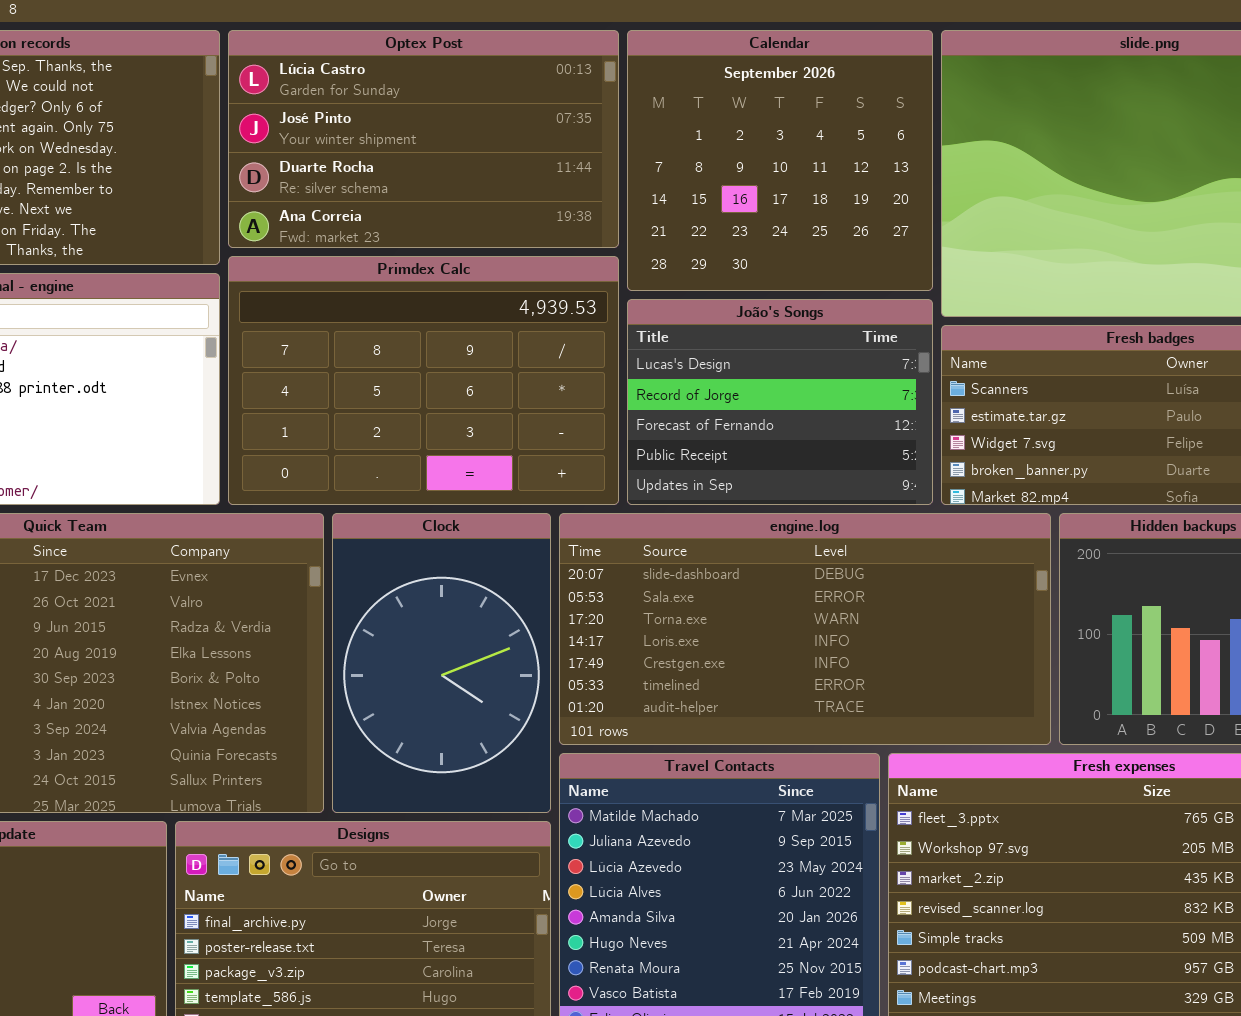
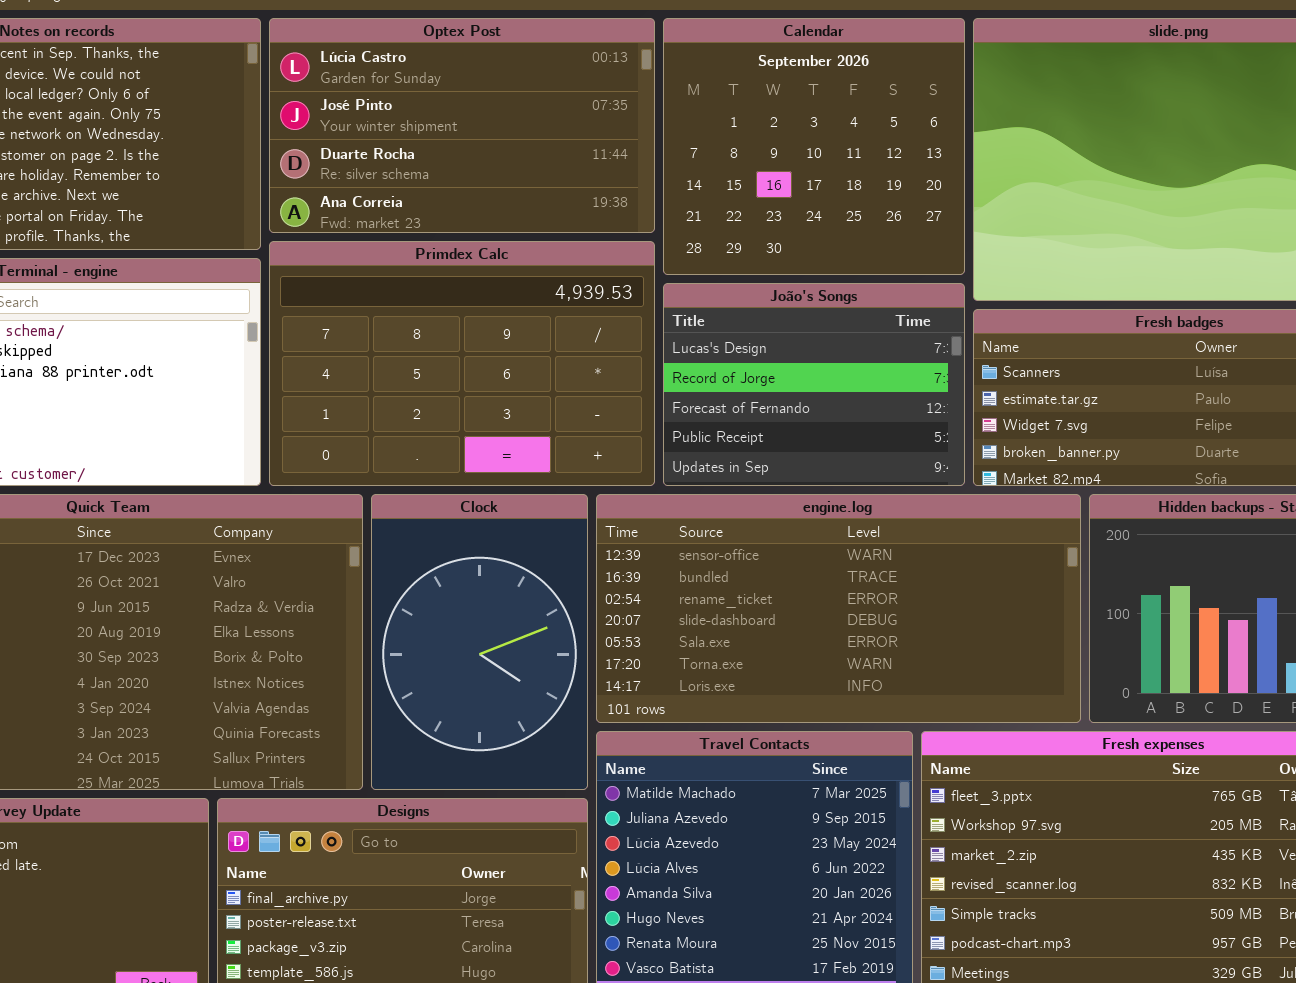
engine.log: [559,513,1051,745] -> [596,494,1081,723], scrolled up 3 rows

